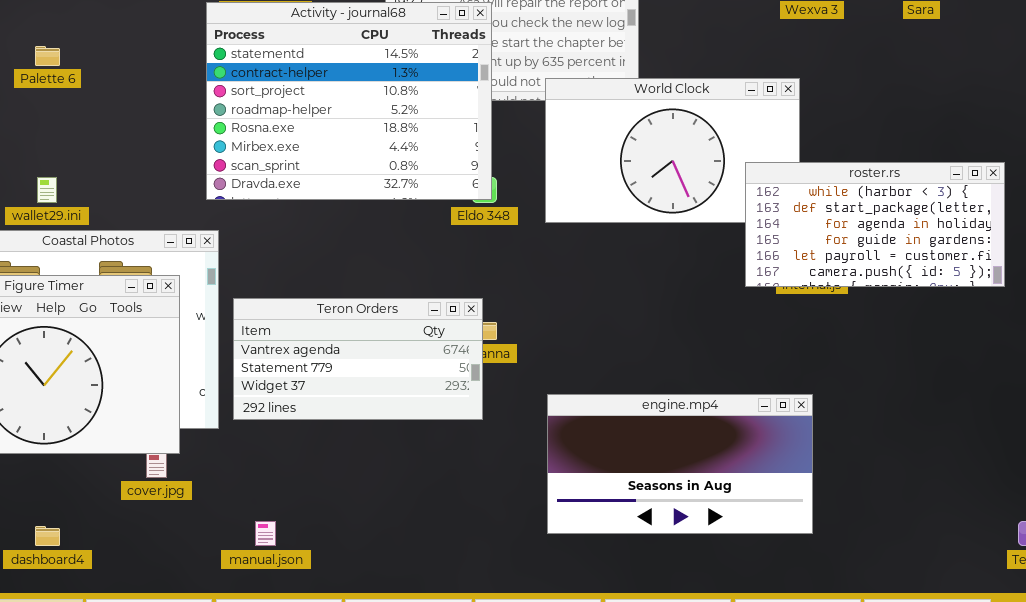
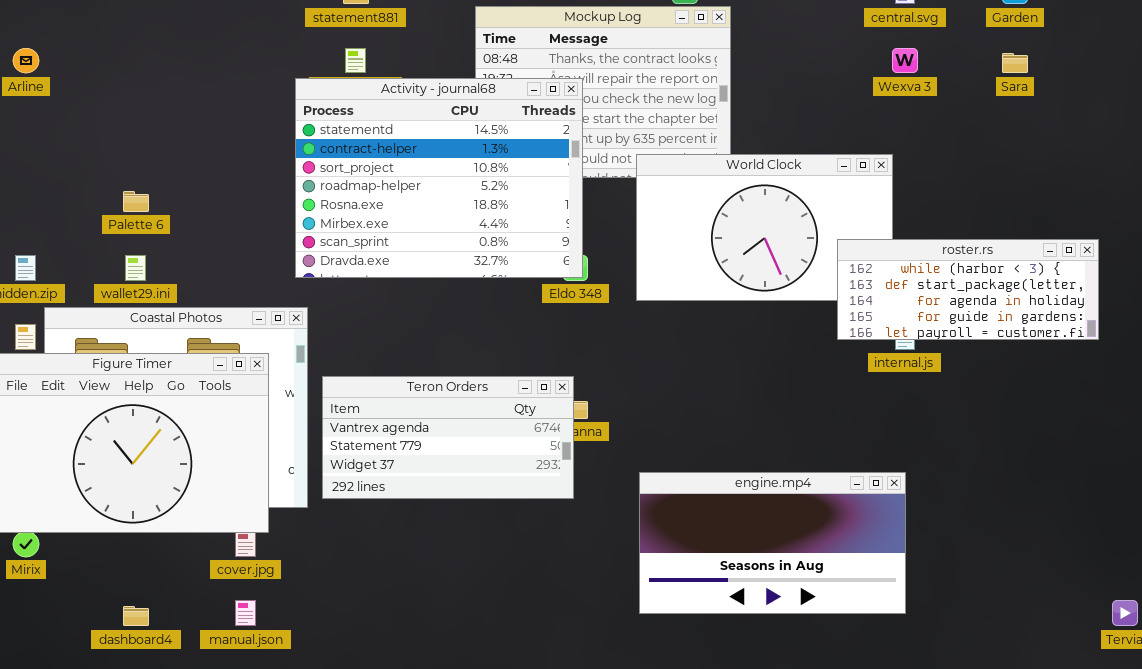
Palette 6: [35,46,60,66] -> [123,191,149,212], moved
roster.rs: [745,162,1005,287] -> [837,239,1099,340], resized
manual.json: [255,521,276,546] -> [235,600,256,626], moved

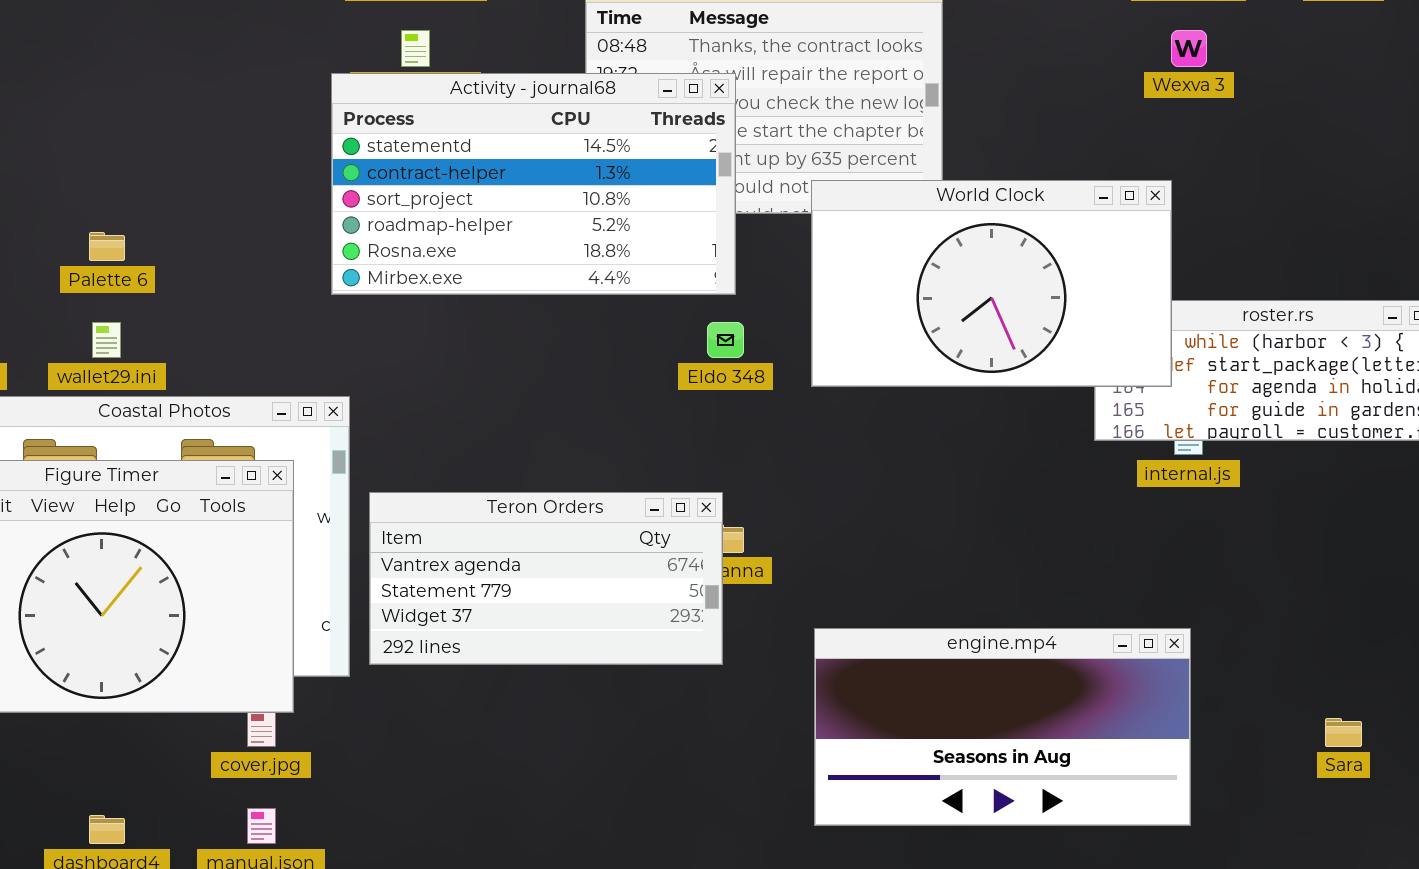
Sara: [1002,53,1028,73] -> [1325,718,1362,747], moved
Activity - journal68: [295,78,583,278] -> [331,73,736,295], resized
World Clock: [636,154,893,301] -> [811,180,1172,387], raised

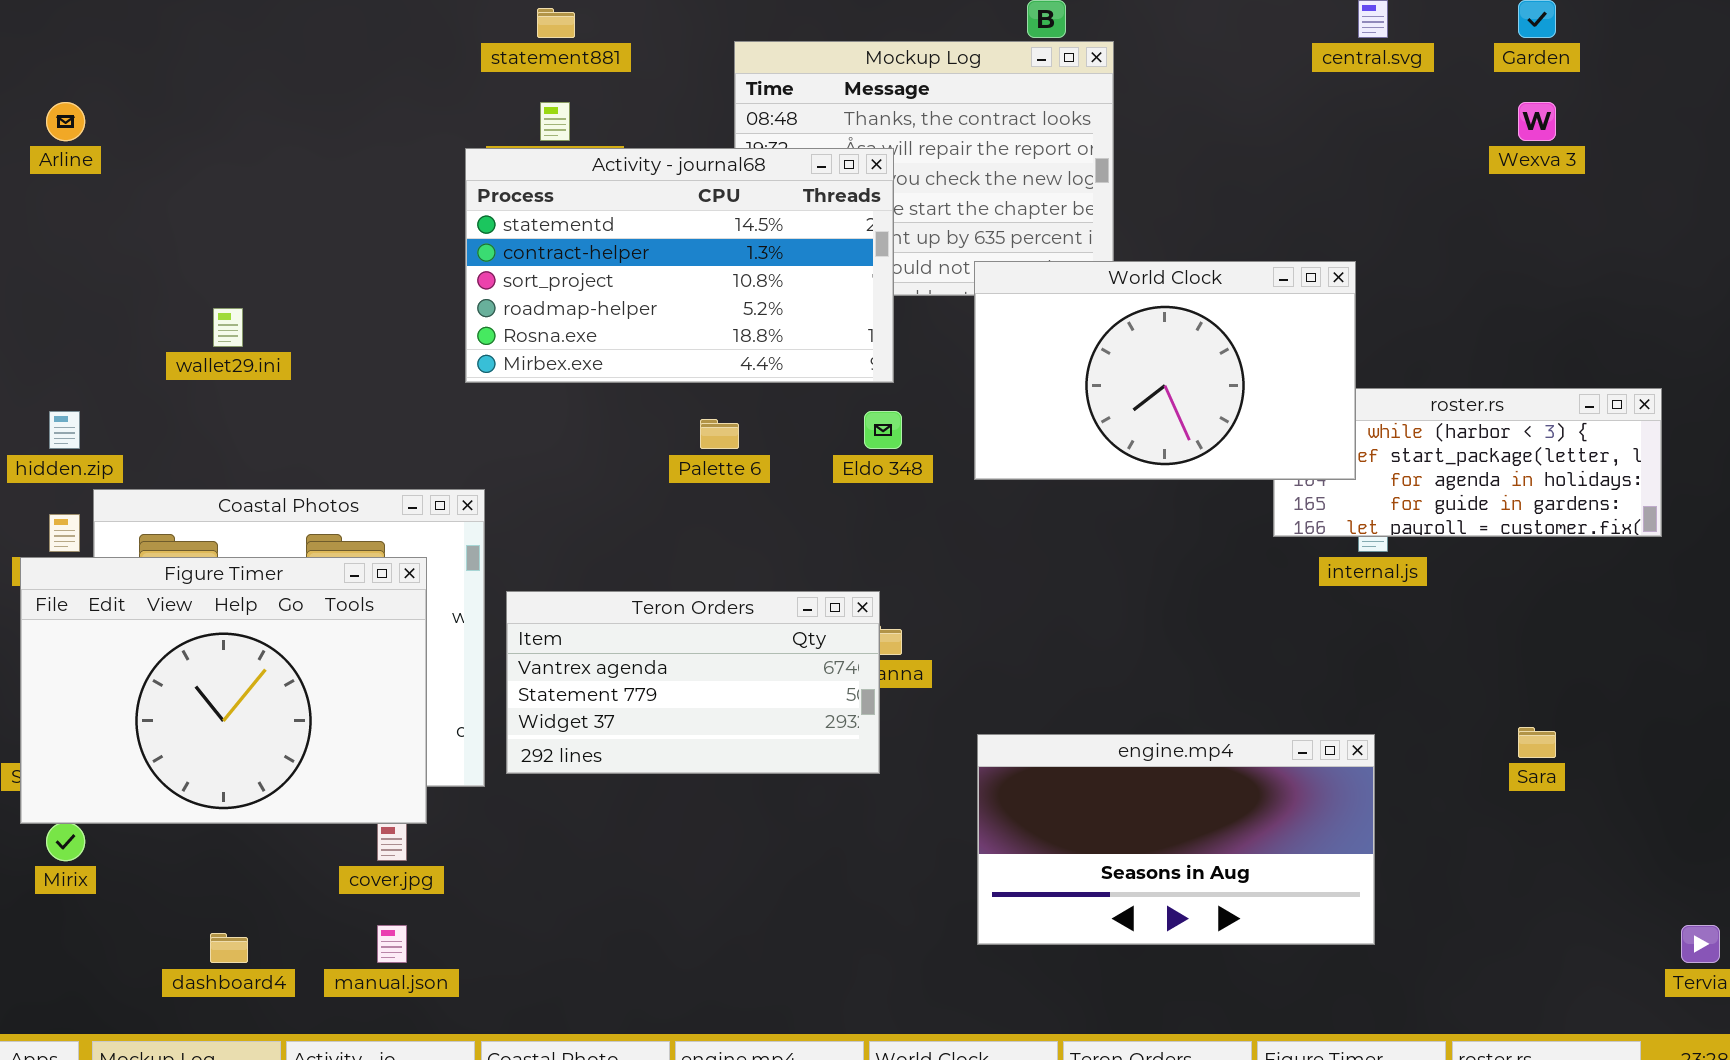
Wexva 3: [1171,30,1207,67] -> [1518,102,1556,141], moved
Palette 6: [89,232,125,261] -> [700,419,739,449], moved
wallet29.ini: [92,322,121,358] -> [213,308,243,347], moved
Sara: [1325,718,1362,747] -> [1518,727,1556,758], moved

